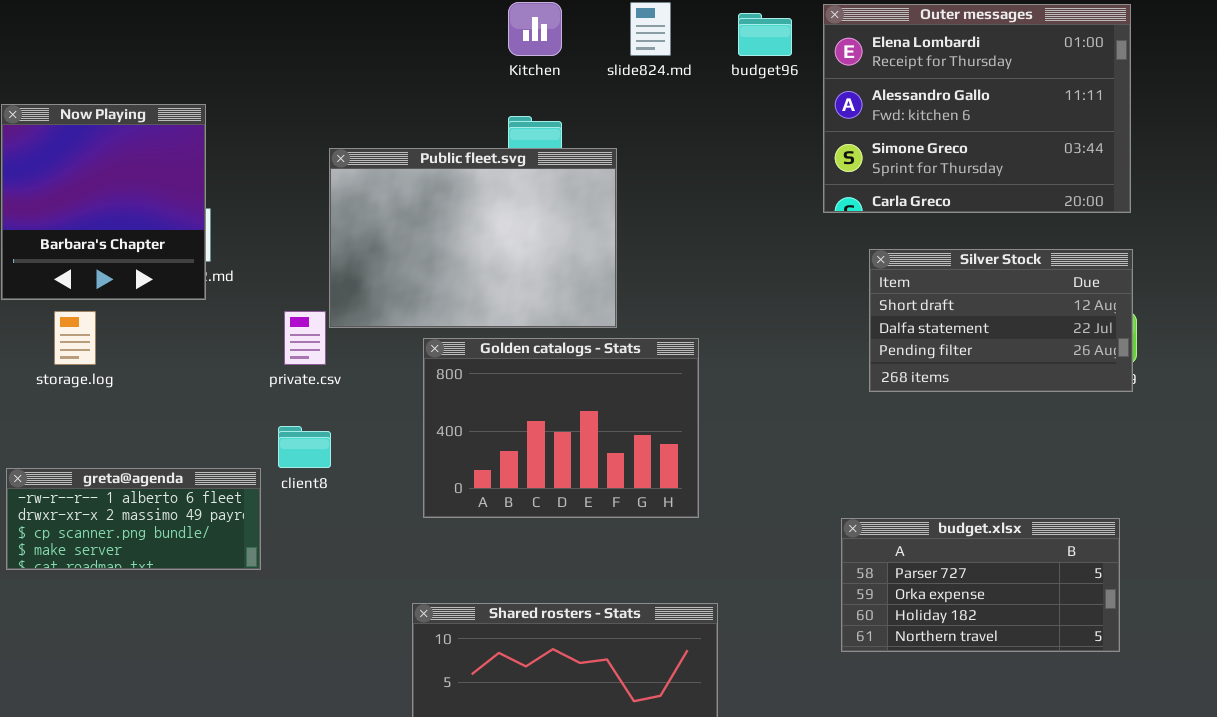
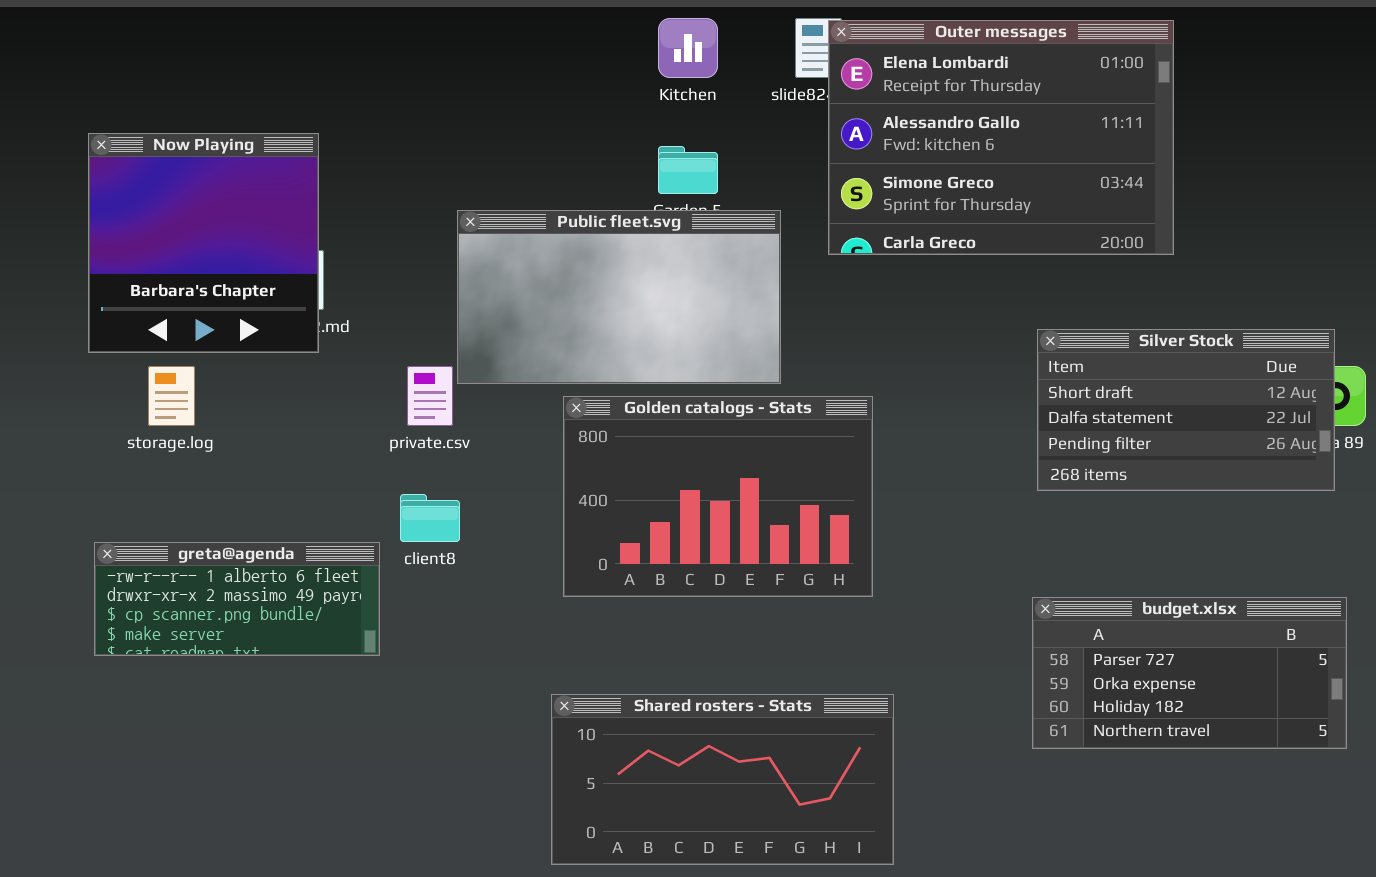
Outer messages: [823,4,1131,213] -> [828,20,1174,255], moved
Public fleet.svg: [329,148,617,328] -> [457,210,781,384], resized
Silver Stock: [869,249,1133,392] -> [1037,329,1335,491], moved

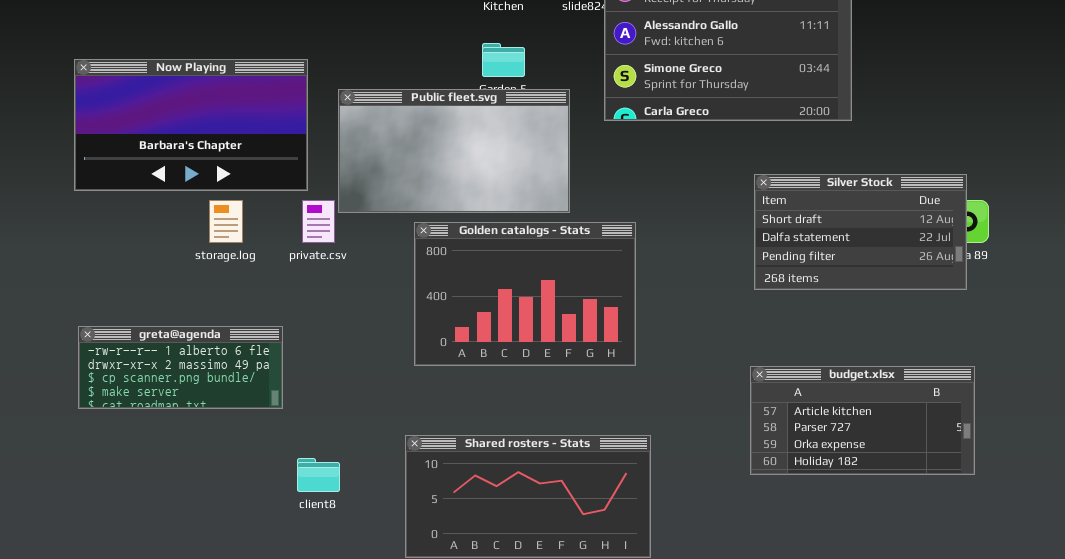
Now Playing: [88,133,319,353] -> [74,59,308,191], resized
storage.log: [148,366,195,426] -> [209,200,243,243], moved
client8: [400,494,460,542] -> [297,458,340,492], moved
budget.xlsx: [1032,597,1347,749] -> [750,366,975,475], scrolled up 1 row

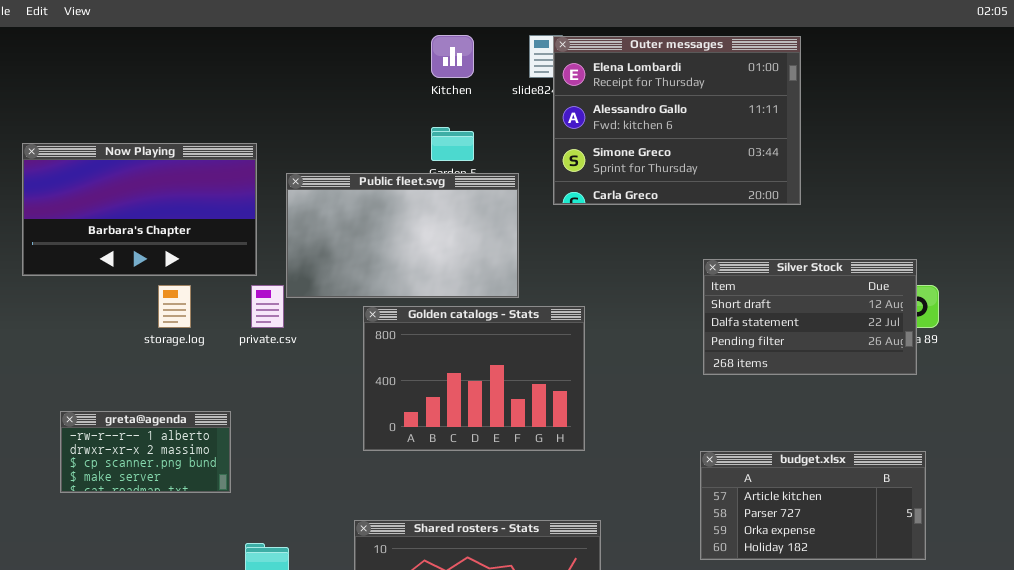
greta@agenda: [78,326,283,409] -> [60,411,231,493], resized

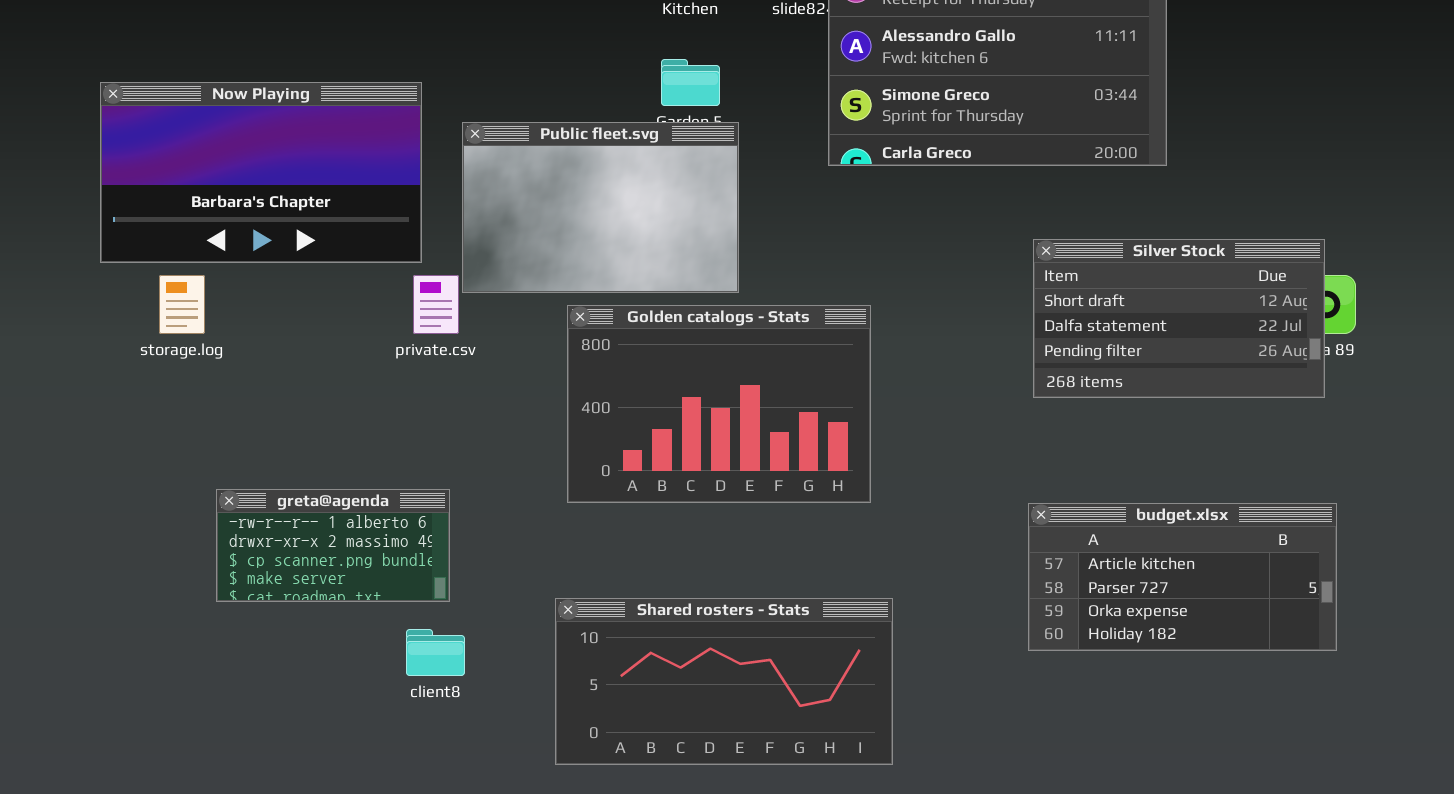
Public fleet.svg: [286,173,519,298] -> [462,122,739,293], resized
storage.log: [158,285,191,328] -> [159,275,205,334], moved
greta@agenda: [60,411,231,493] -> [216,489,450,602], moved

